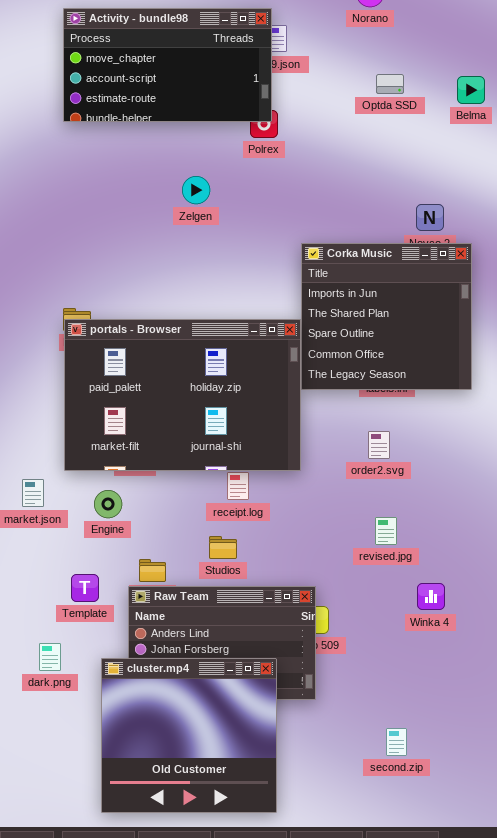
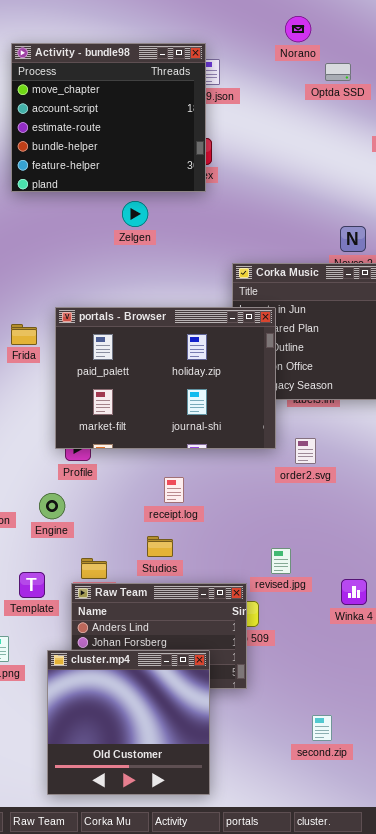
Activity - bundle98: [63,8,272,122] -> [11,43,206,192], resized
Optda SSD: [376,74,404,94] -> [325,63,351,81], moved
portals - Browser: [64,319,301,471] -> [55,307,276,449], moved
revised.jpg: [375,517,397,545] -> [271,548,291,574], moved

